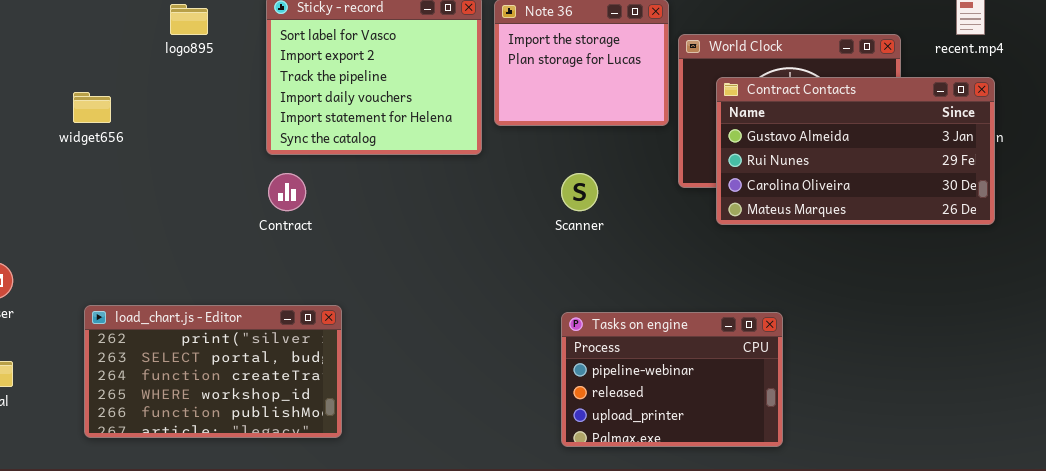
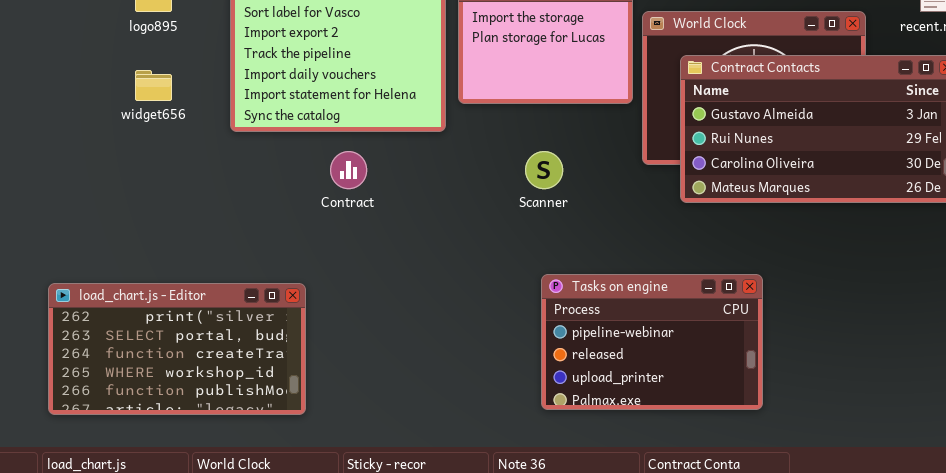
widget656: [73,92,111,123] -> [135,70,172,101], moved
Contract: [268,173,306,211] -> [330,151,367,189], moved
Tasks on engine: [561,312,783,447] -> [541,274,763,410], moved

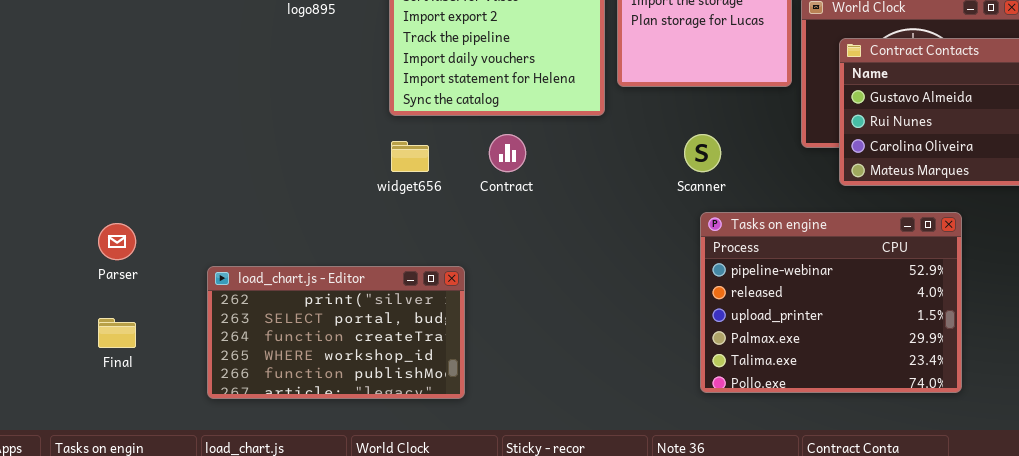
widget656: [135,70,172,101] -> [391,141,429,172], moved
Tasks on engine: [541,274,763,410] -> [700,212,962,393], resized

